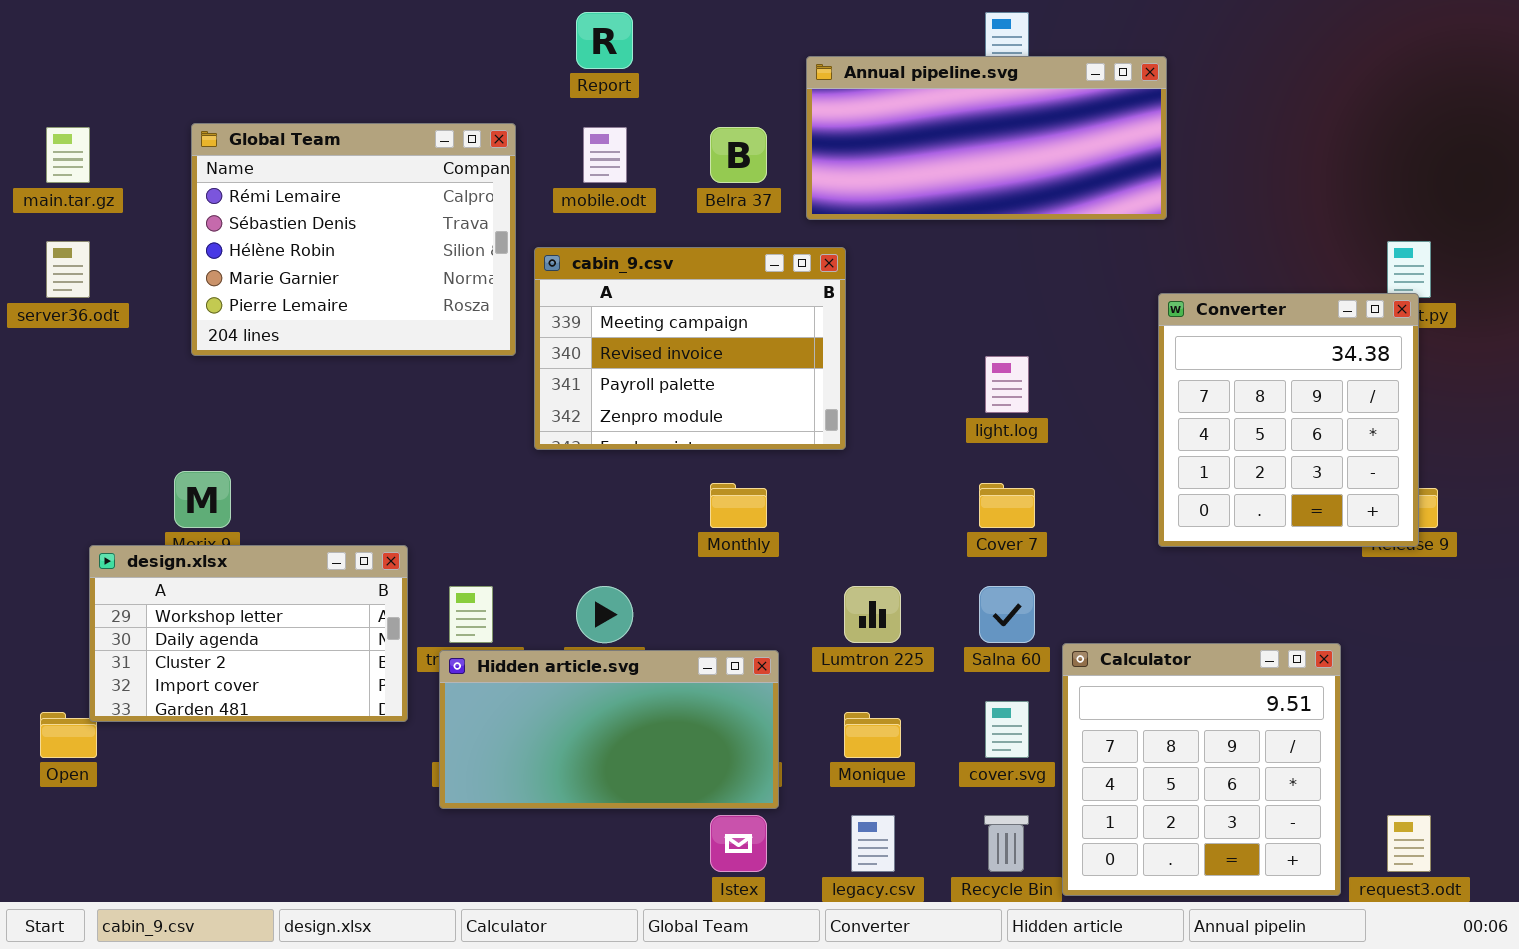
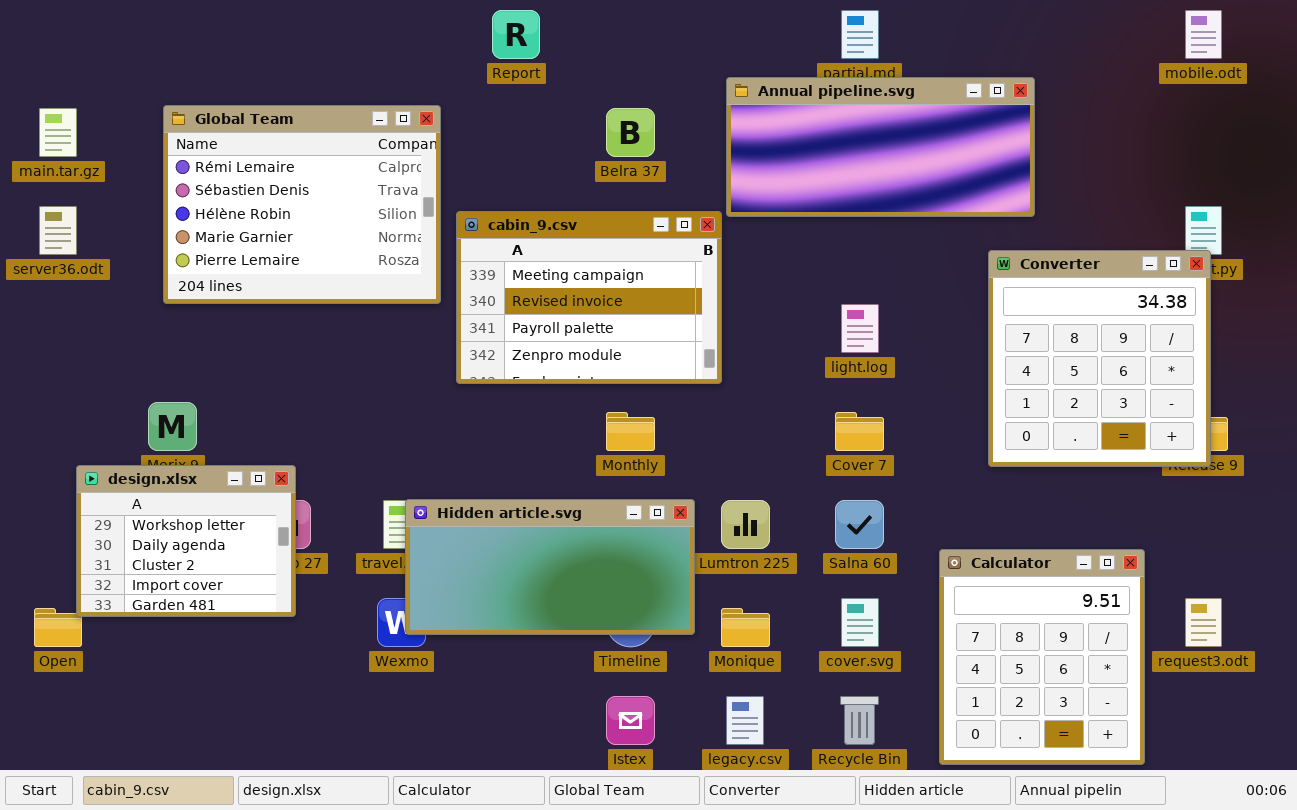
Annual pipeline.svg: [806,56,1167,220] -> [726,77,1035,217], moved
mobile.odt: [583,127,627,183] -> [1185,10,1222,59], moved
design.xlsx: [89,545,408,722] -> [76,465,296,617], resized
Calculator: [1062,643,1341,896] -> [939,549,1145,765], resized
Hidden article.svg: [439,650,779,809] -> [405,499,695,635], moved
request3.odt: [1387,815,1431,872] -> [1185,598,1222,647], moved

